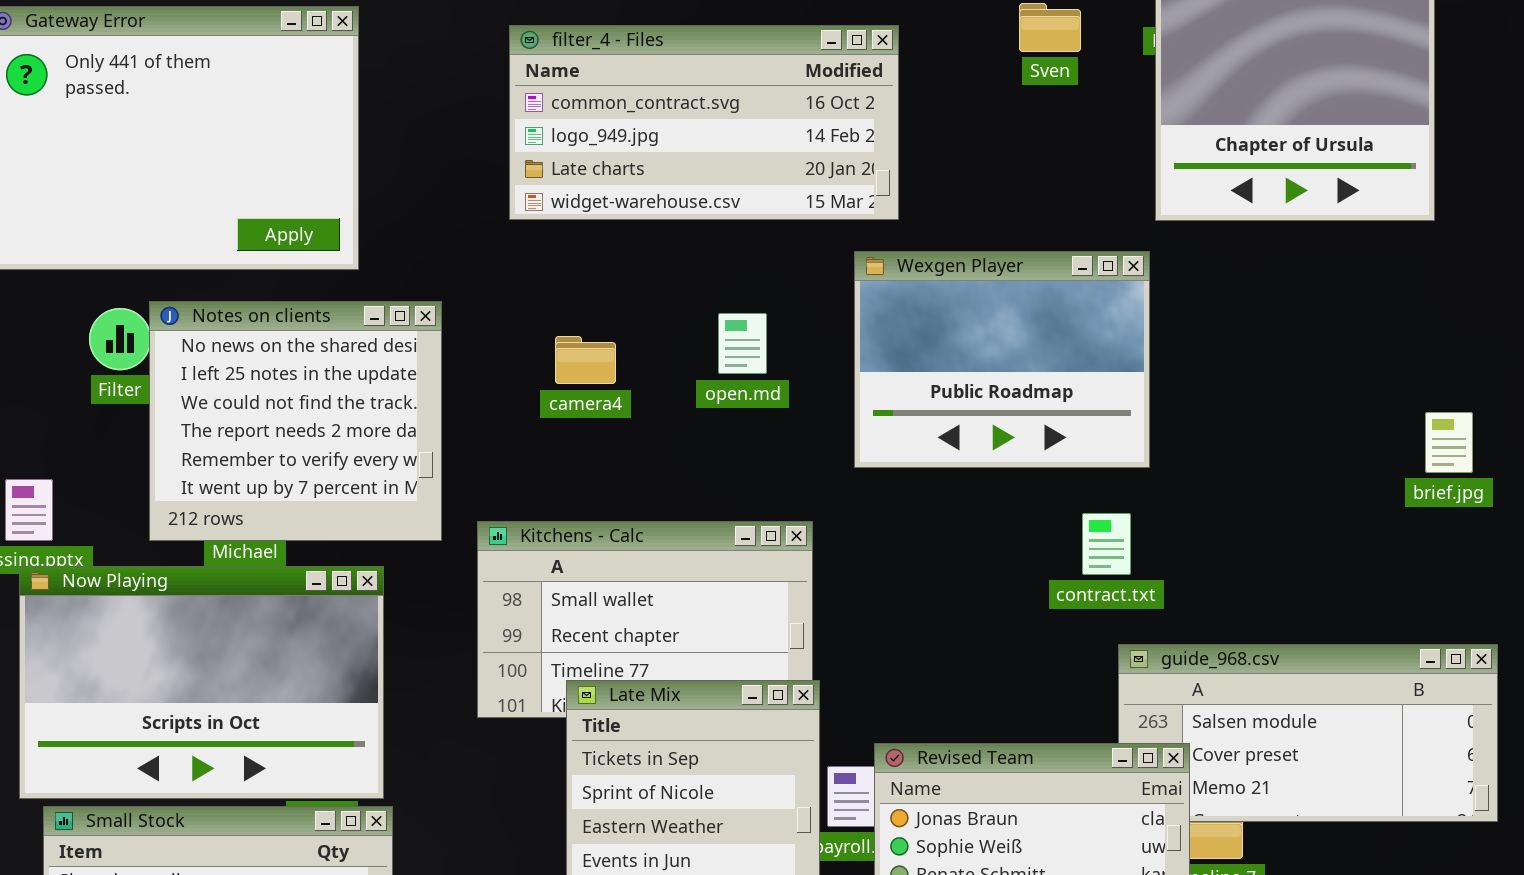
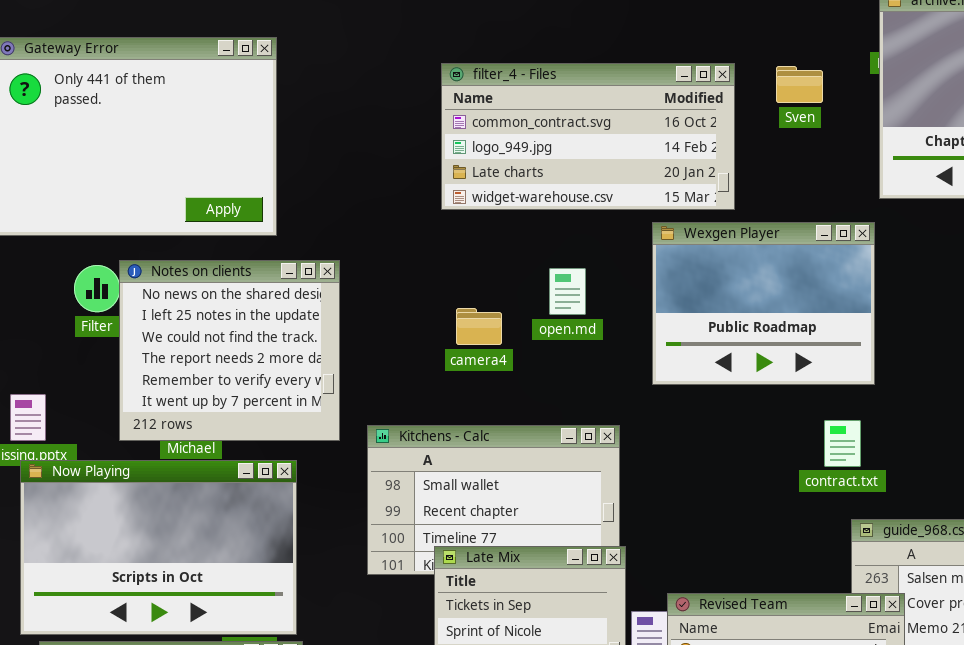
Sven: [1019,3,1081,52] -> [776,66,823,103], moved
filter_4 - Files: [509,25,899,220] -> [441,63,735,210], moved
camera4: [555,336,616,384] -> [456,308,502,345], moved

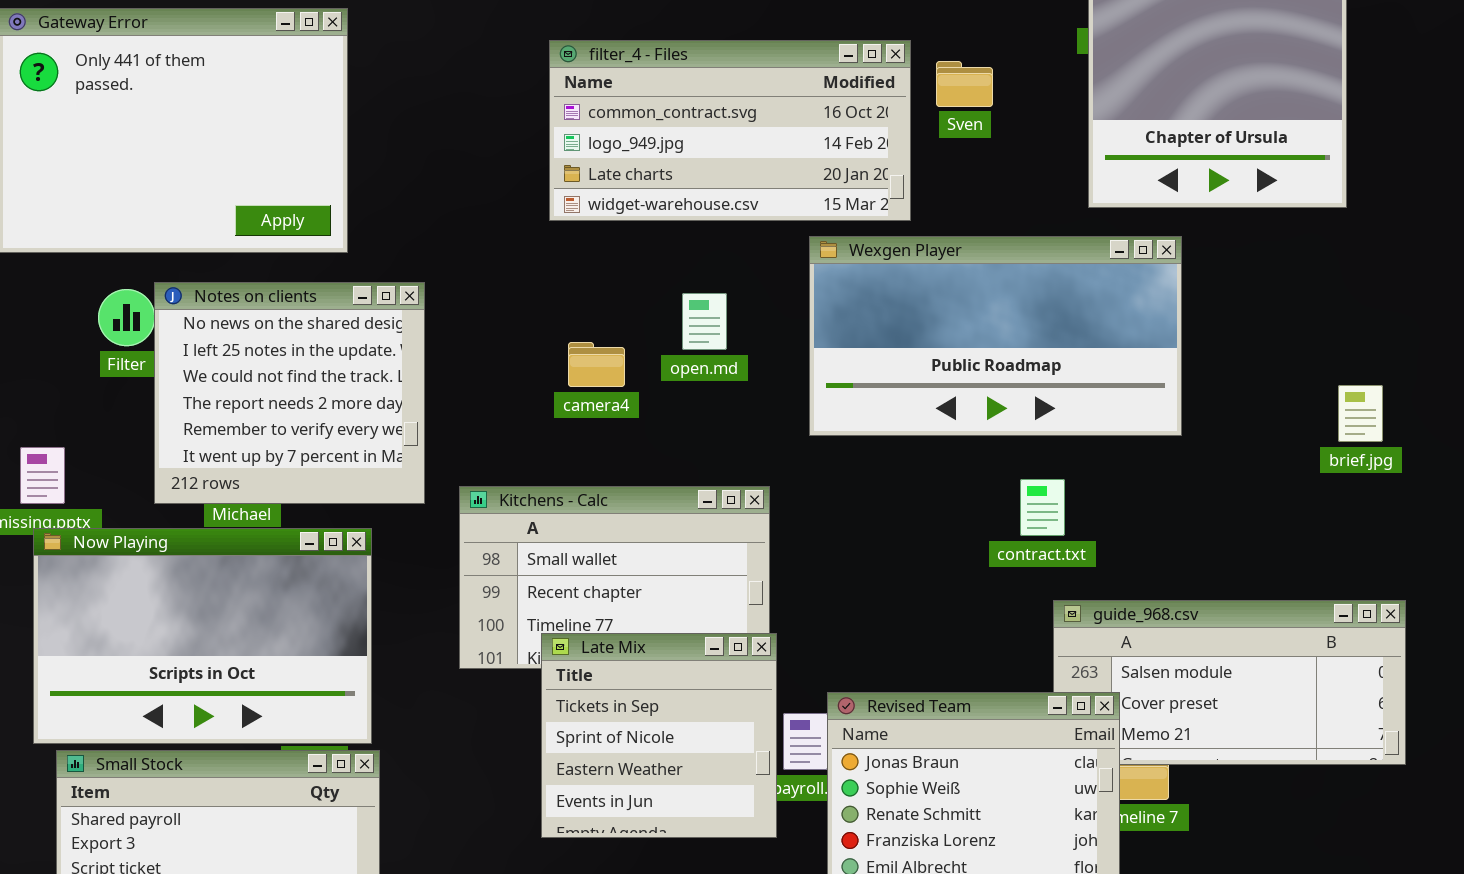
Sven: [776,66,823,103] -> [936,61,993,107], moved
Wexgen Player: [652,222,875,385] -> [809,236,1182,436], resized

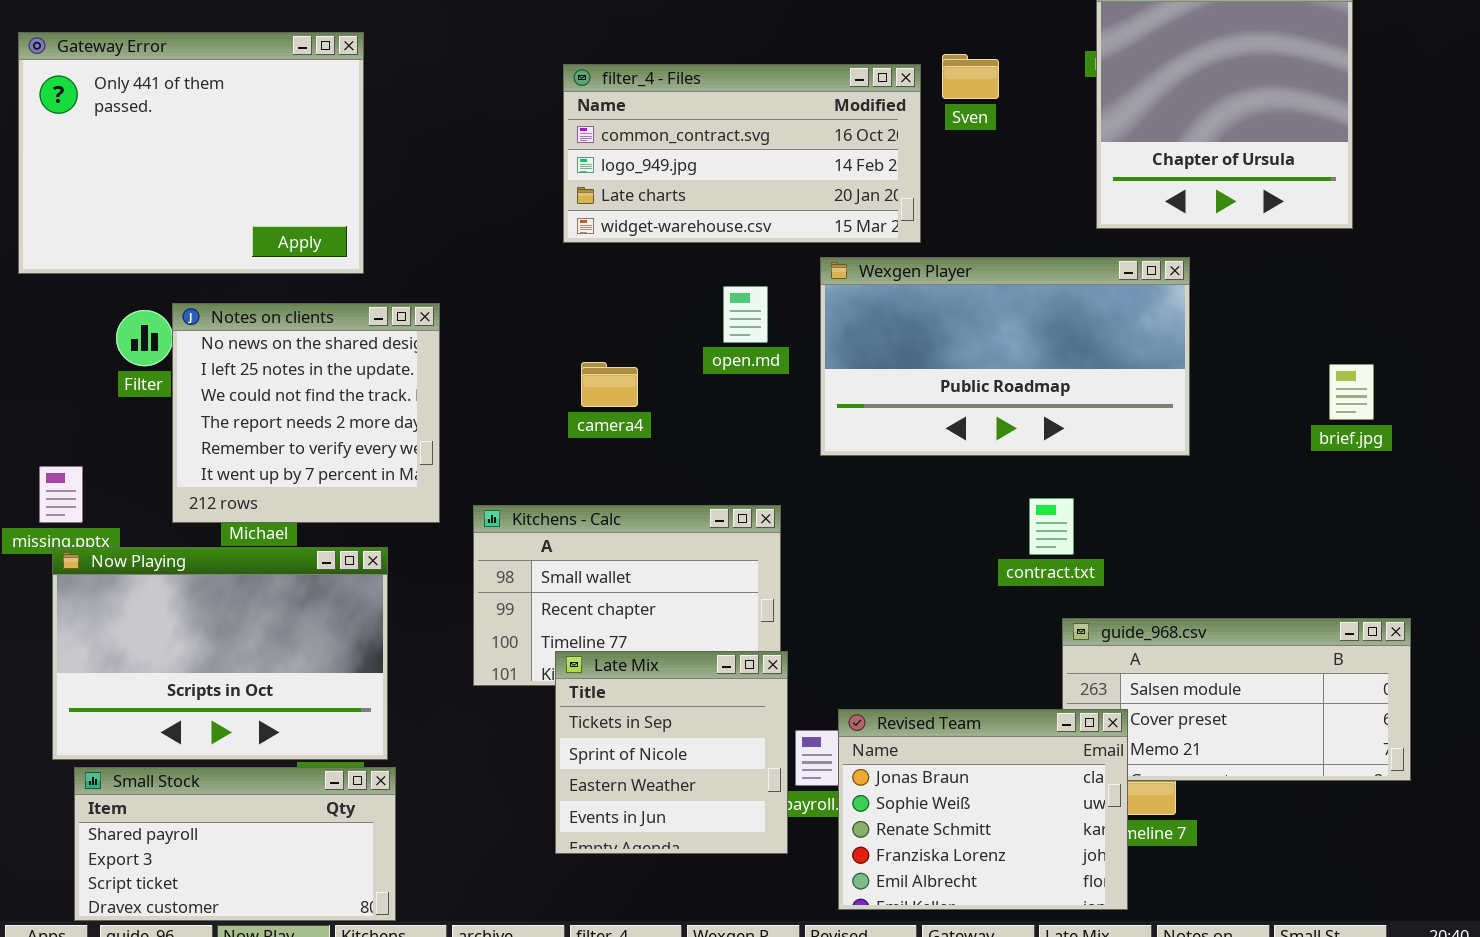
Sven: [936,61,993,107] -> [942,54,999,99], moved
open.md: [682,293,727,350] -> [723,286,768,343], moved
brief.jpg: [1338,385,1383,442] -> [1329,364,1374,420], moved

